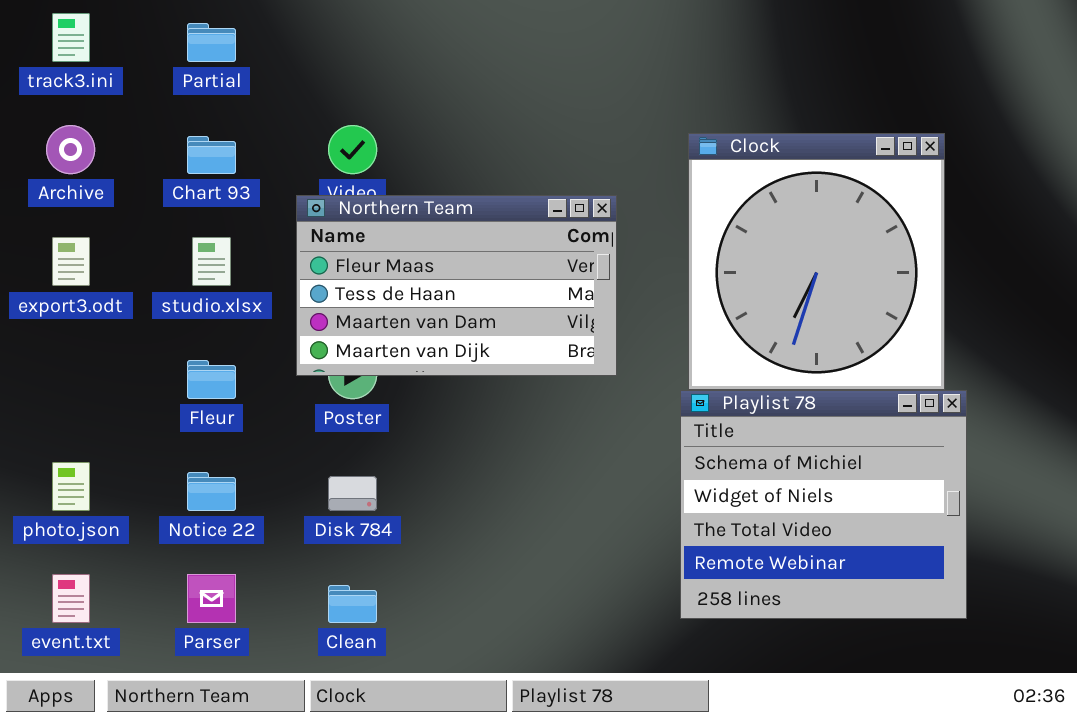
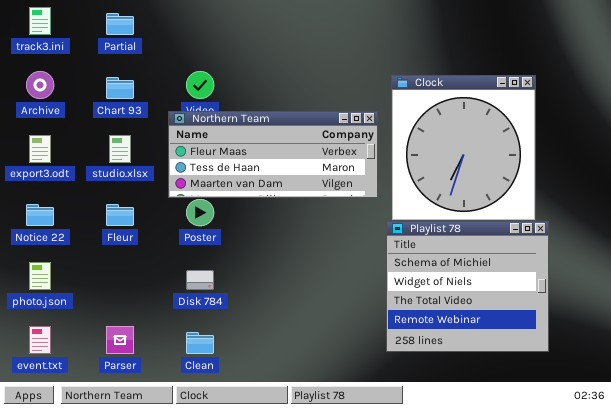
Northern Team: [296,195,617,376] -> [168,111,378,198], resized
Notice 22: [187,472,236,511] -> [26,204,54,226], moved

